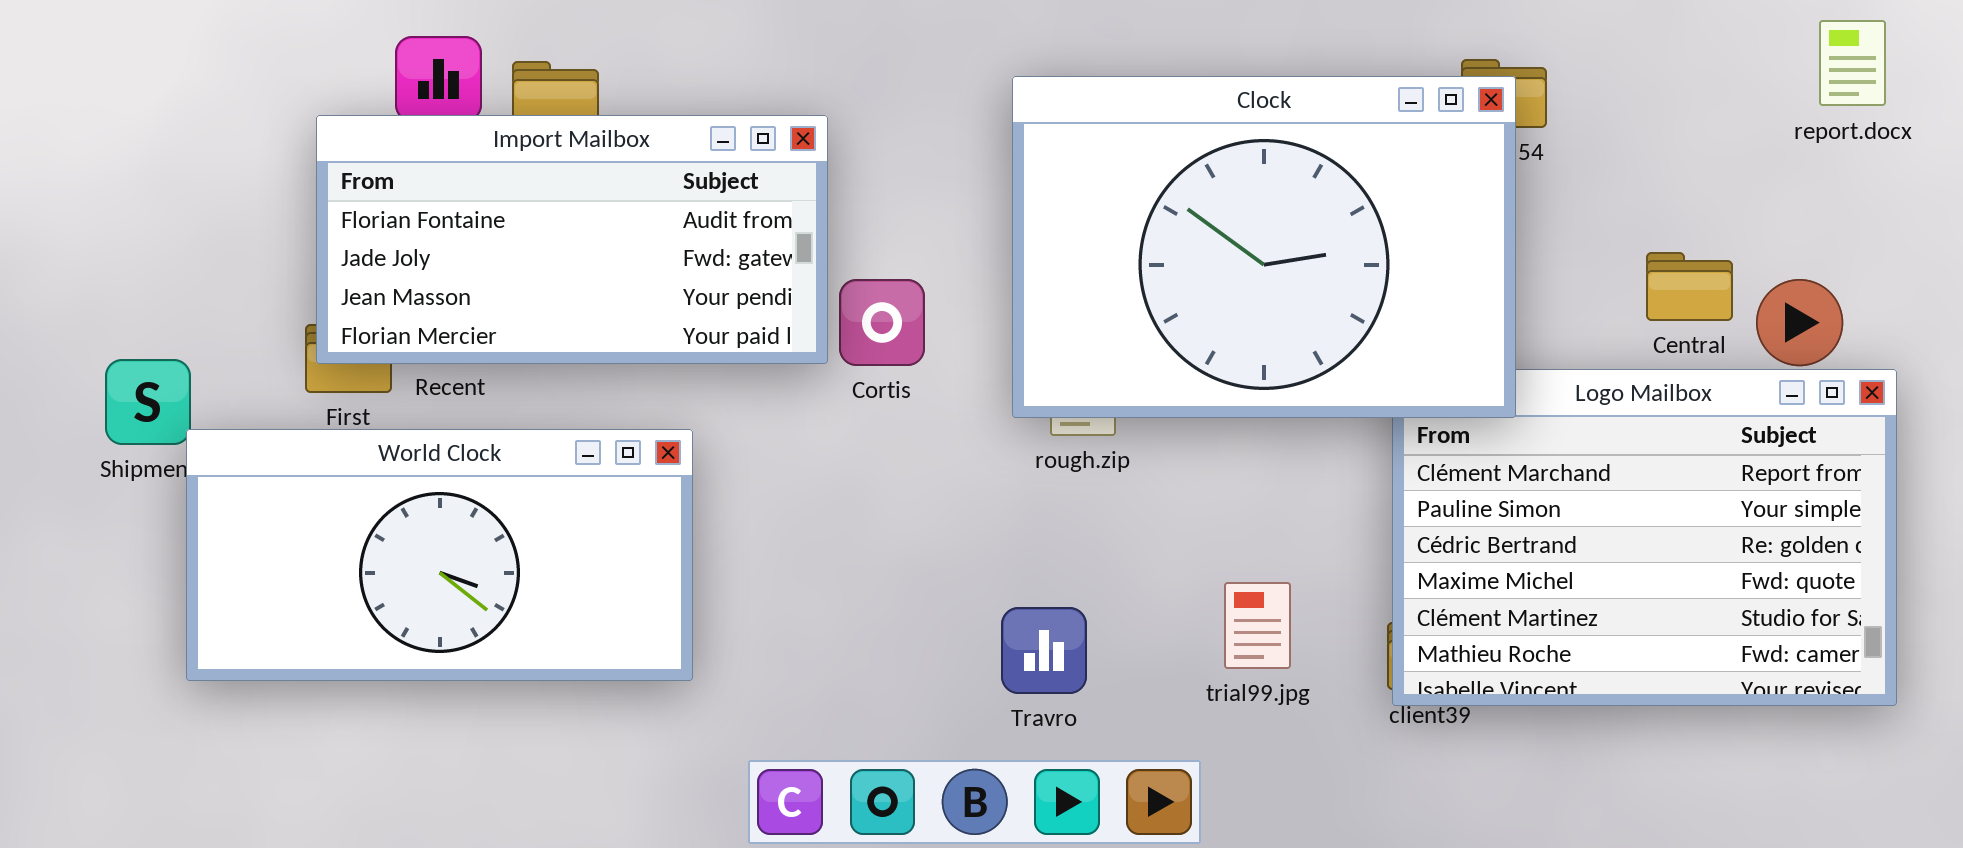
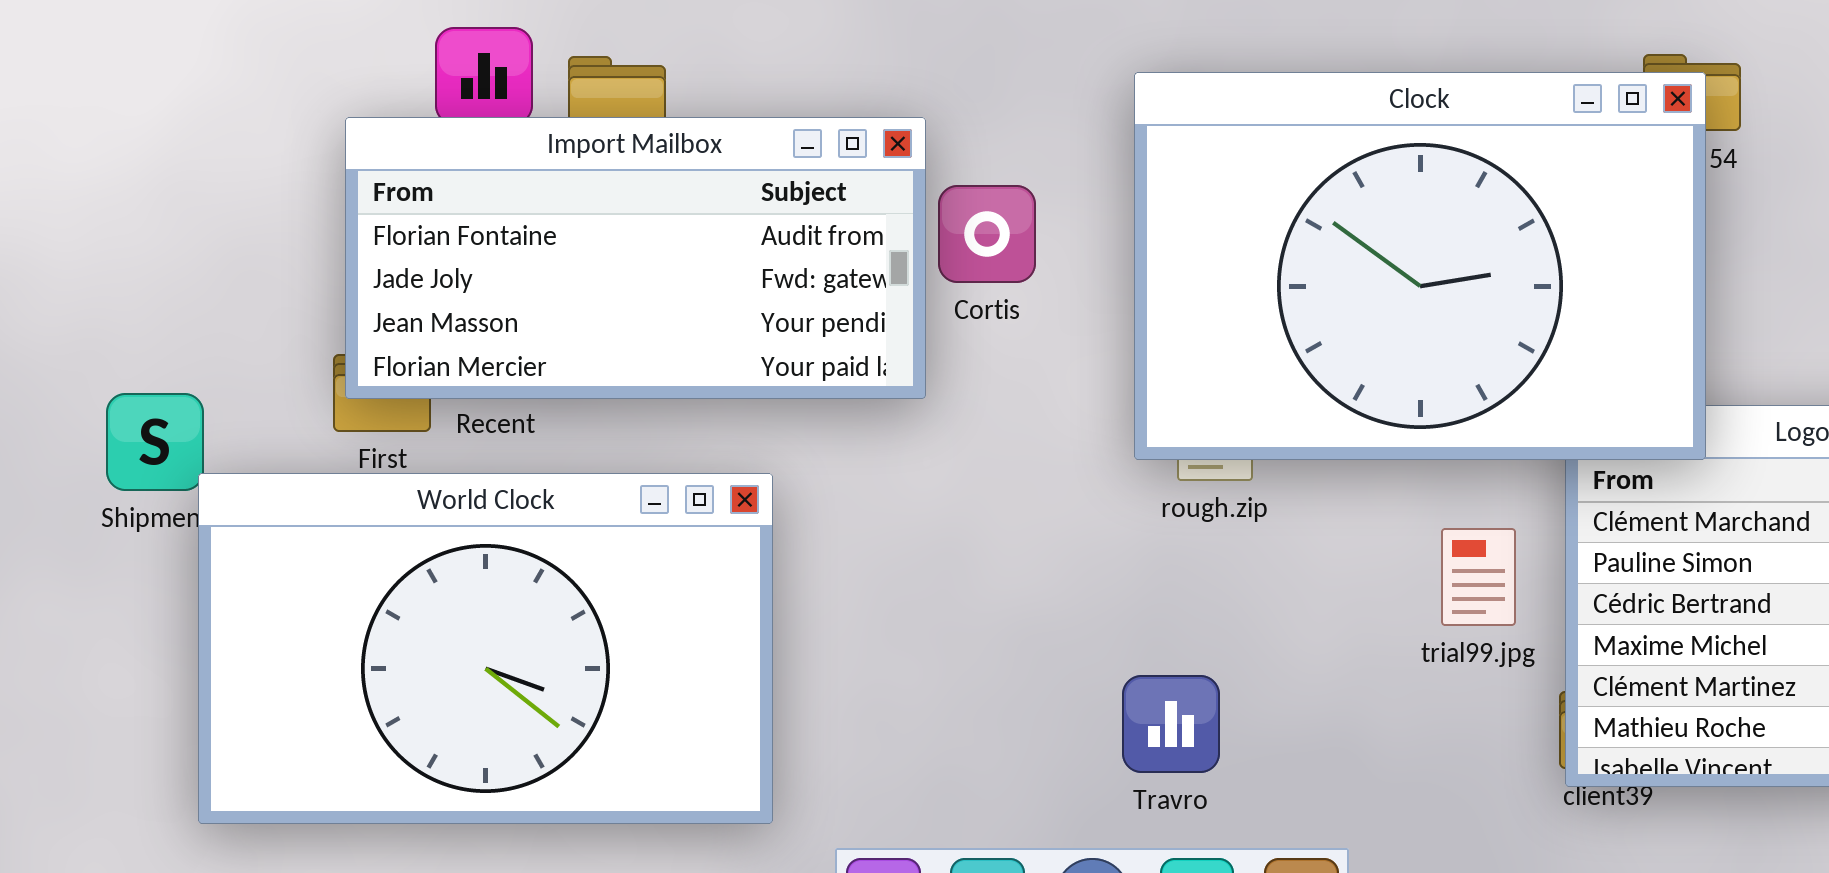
Cortis: [839,279,925,366] -> [938,185,1036,283], moved
World Clock: [186,429,693,681] -> [198,473,773,824], resized
trial99.jpg: [1224,582,1291,669] -> [1441,528,1516,626], moved

